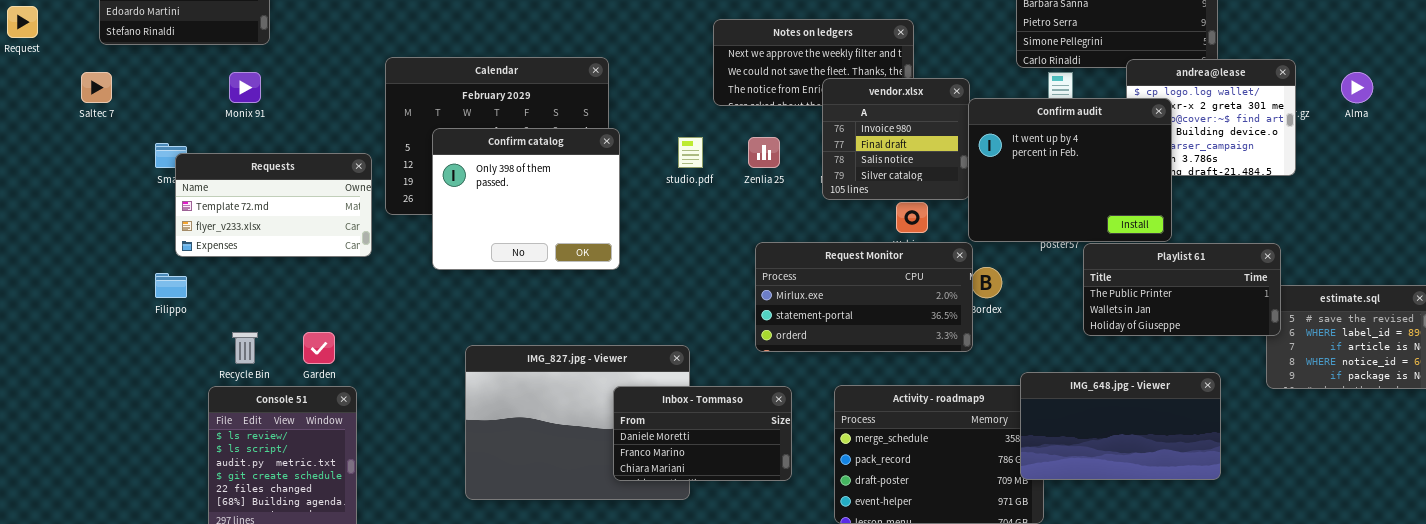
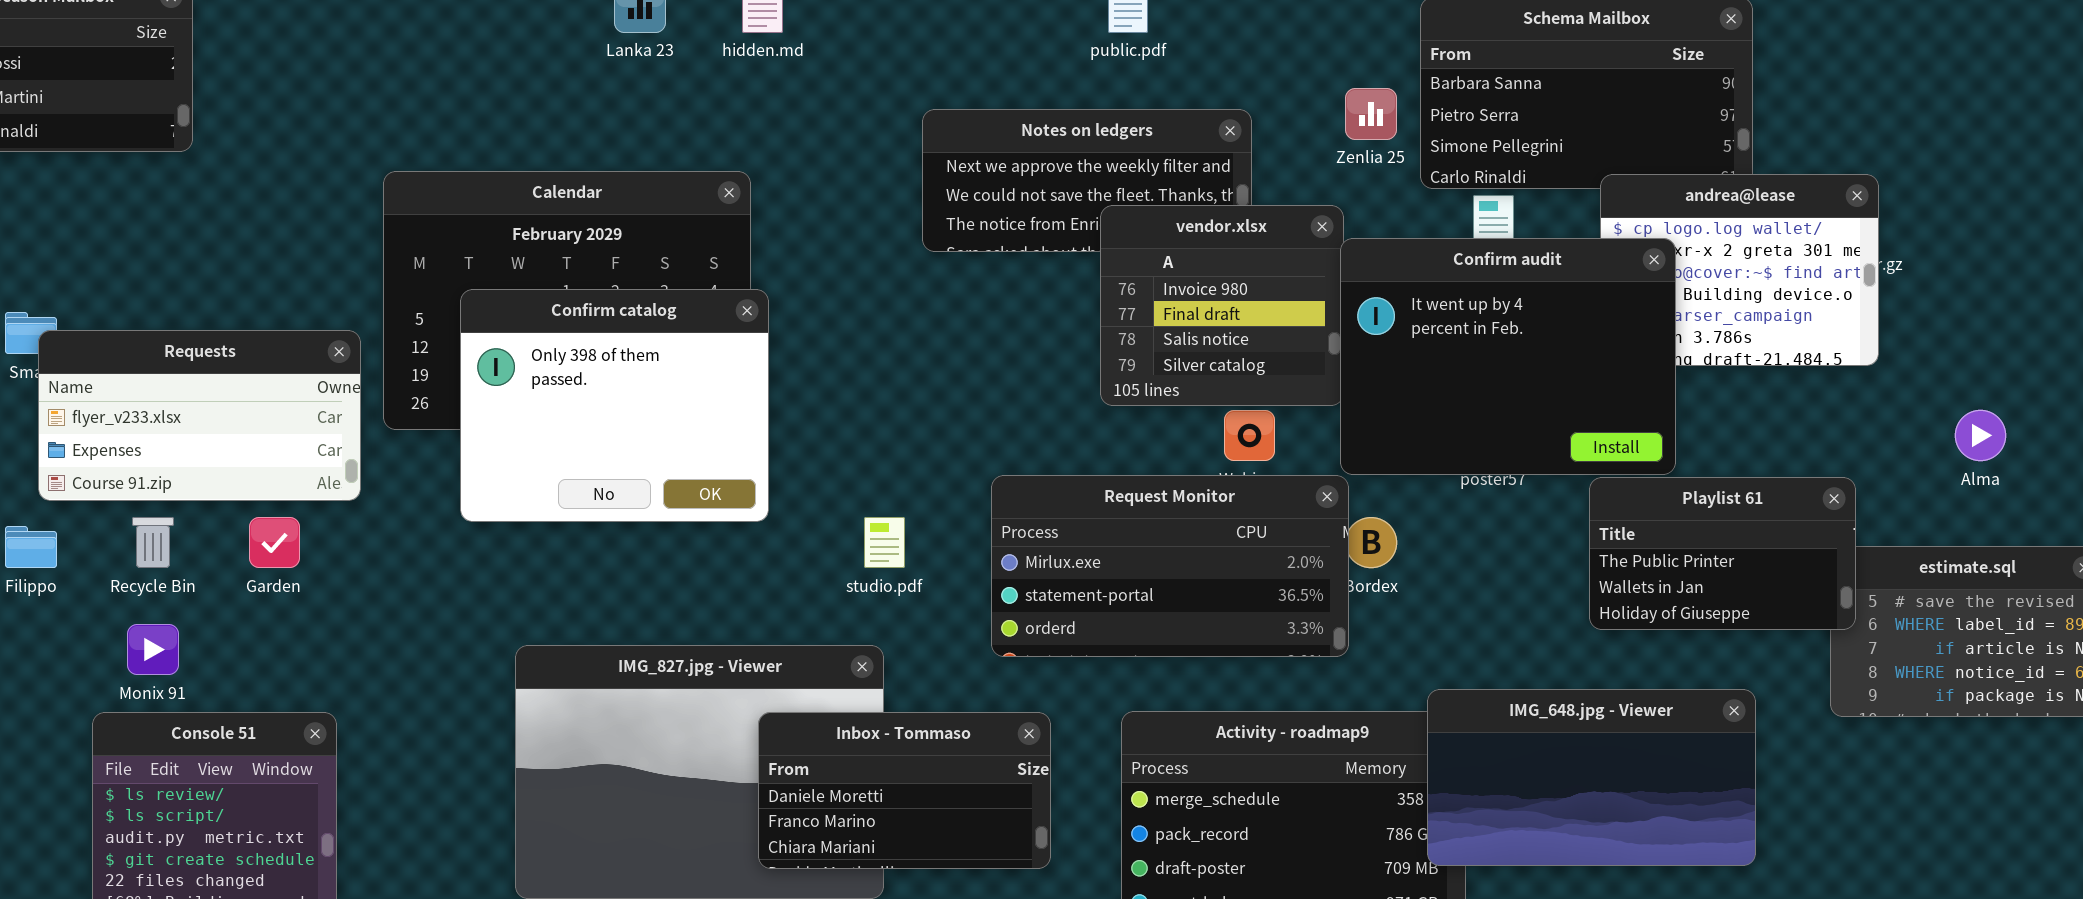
Monix 91: [229,72,261,103] -> [127,624,179,675], moved
Alma: [1341,72,1373,103] -> [1955,410,2006,461], moved
studio.pdf: [678,137,703,168] -> [864,517,905,568], moved
Zenlia 25: [748,137,780,168] -> [1345,88,1397,140], moved
Requests: [175,153,372,257] -> [38,330,361,501], scrolled down 1 row
Playlist 61: [1083,243,1281,336] -> [1589,477,1856,630], resized
Recycle Bin: [232,332,258,364] -> [132,517,174,568], moved
Garden: [303,332,335,364] -> [249,517,300,568], moved

